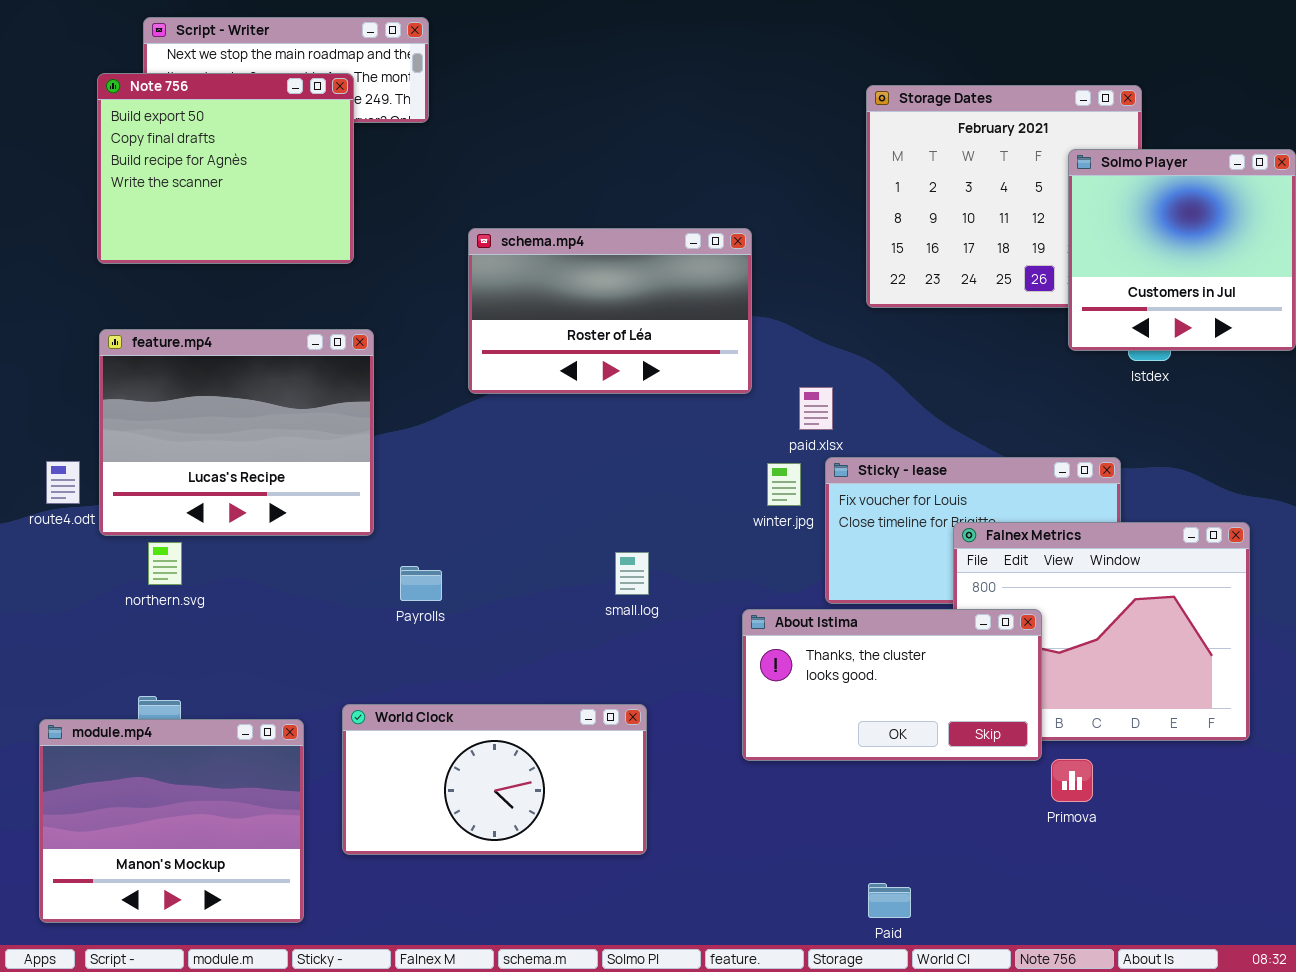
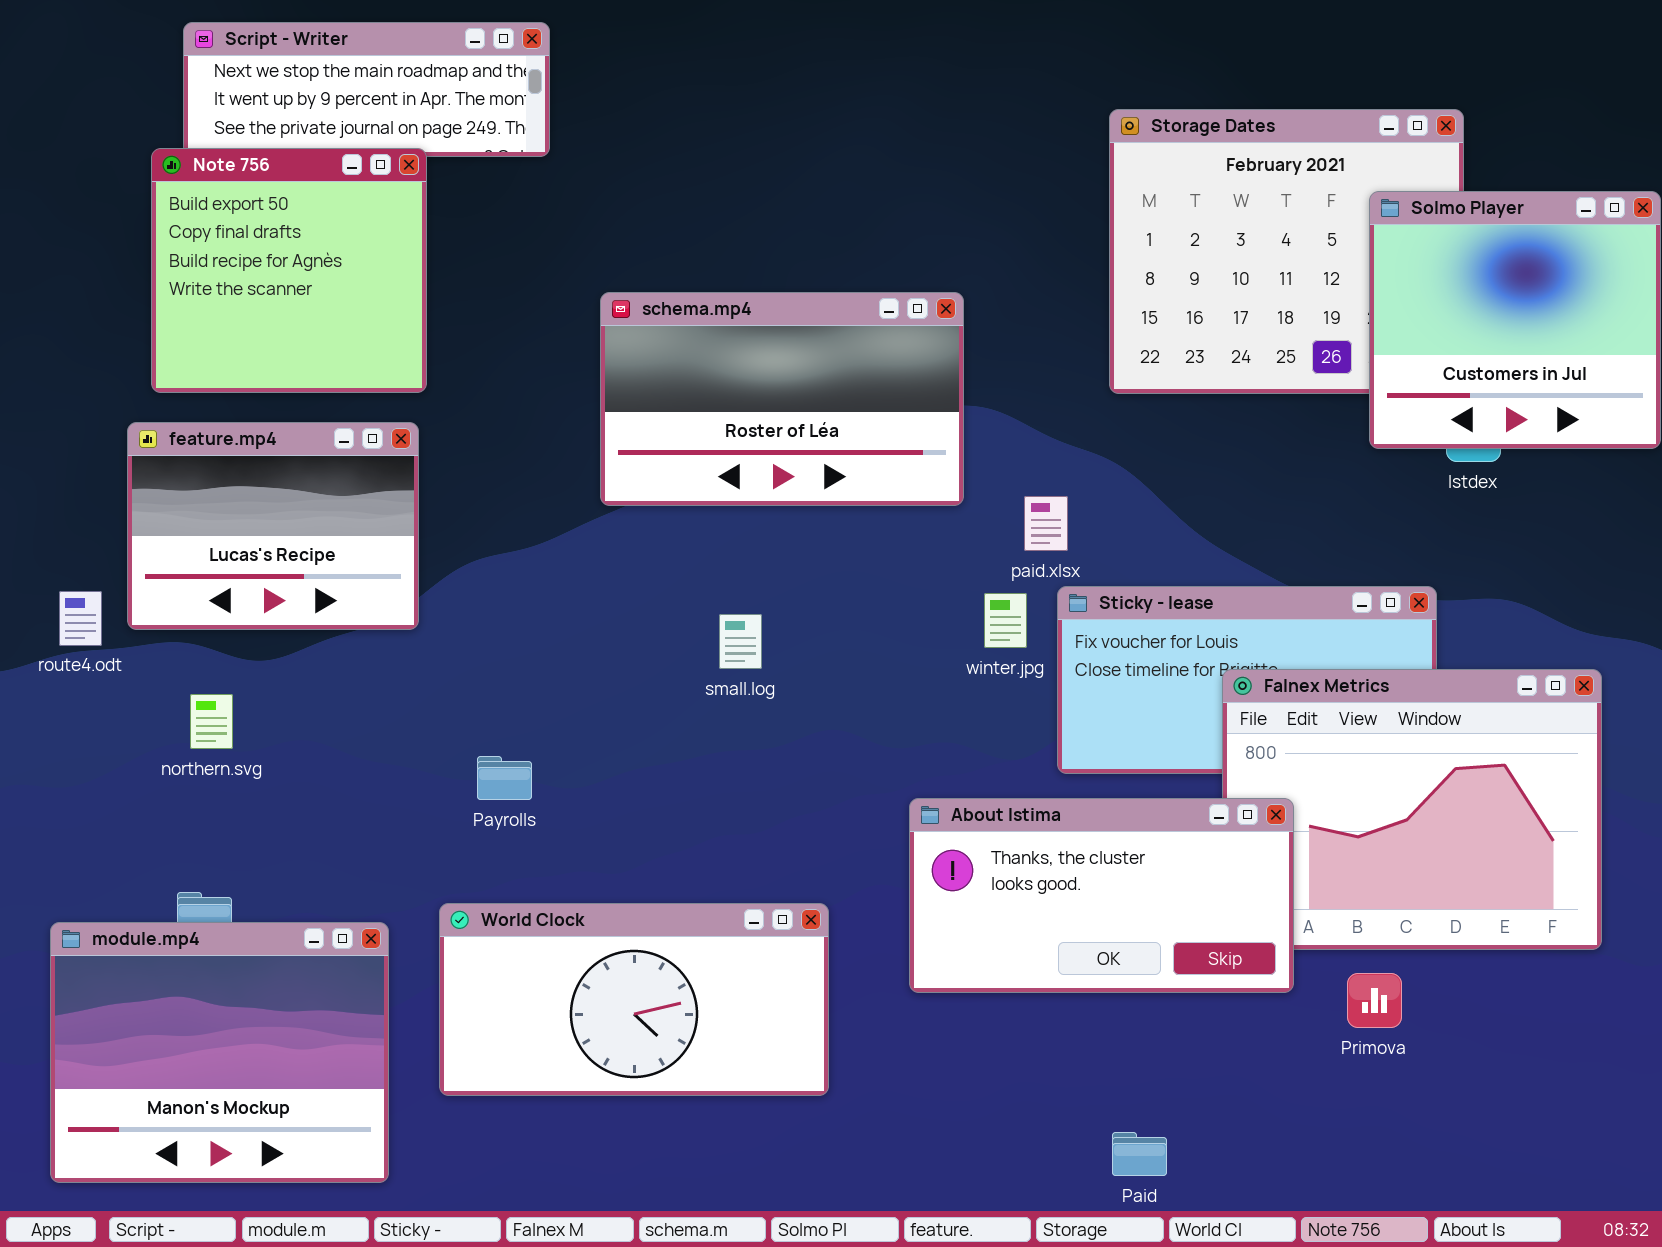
Note 756: [97,73,354,264] -> [151,148,427,393], moved, resized
feature.mp4: [99,329,374,536] -> [127,422,419,630], resized
small.log: [615,552,649,595] -> [719,614,762,669], moved
Payrolls: [400,566,442,601] -> [477,756,532,800], moved
About Istima: [742,609,1042,761] -> [909,798,1294,993], moved

